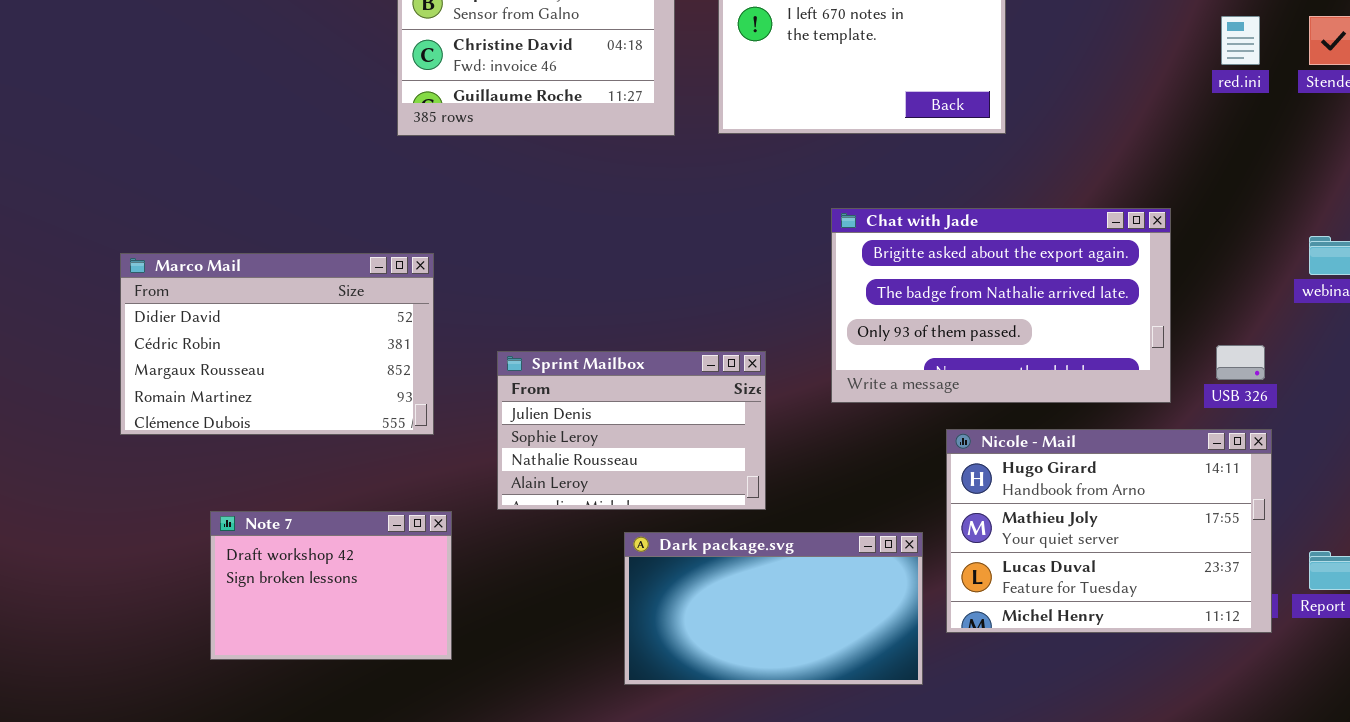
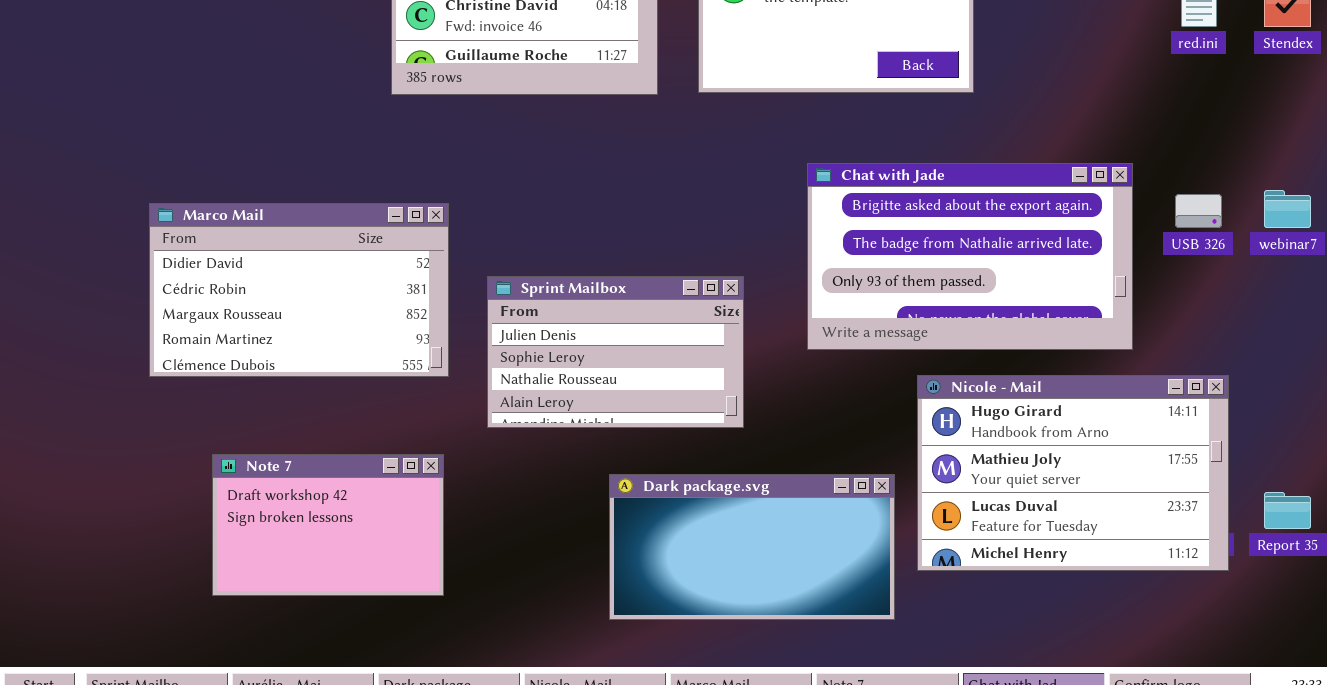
Marco Mail: [120,253,434,435] -> [149,203,449,377], moved
USB 326: [1216,345,1265,380] -> [1175,194,1222,228], moved
Sprint Mailbox: [497,351,766,510] -> [487,276,744,428], moved

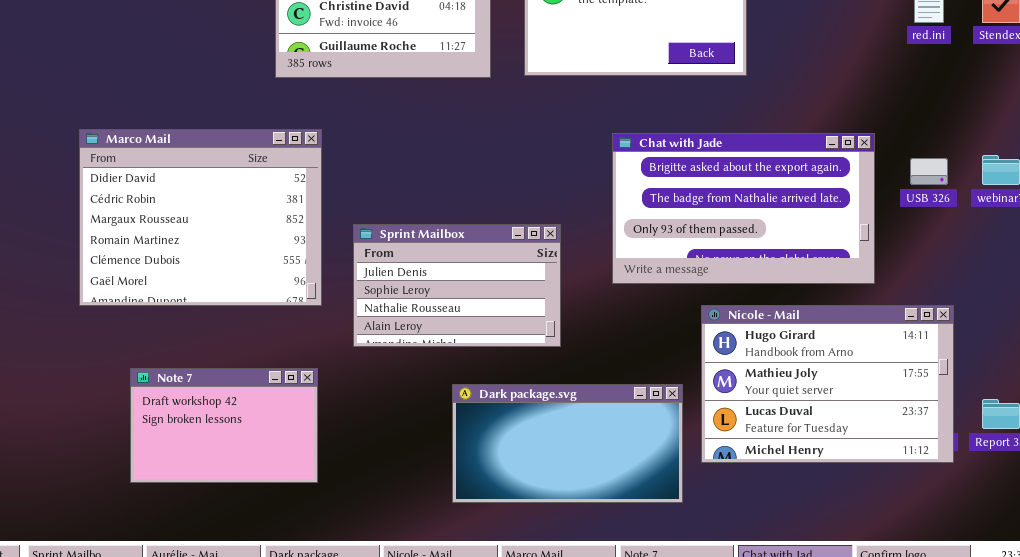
Marco Mail: [149,203,449,377] -> [79,129,322,306], resized

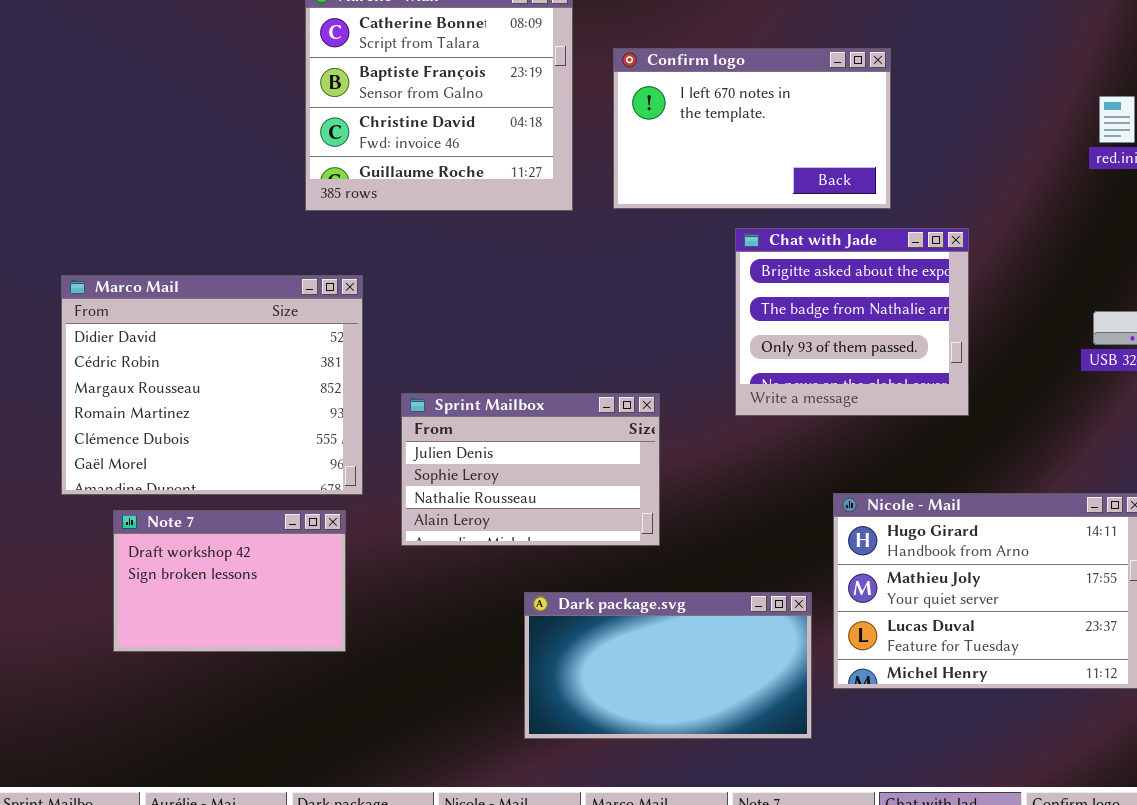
Chat with Jade: [612,133,875,284] -> [735,228,969,416], moved, resized
Note 7: [130,368,318,483] -> [113,510,346,652], moved

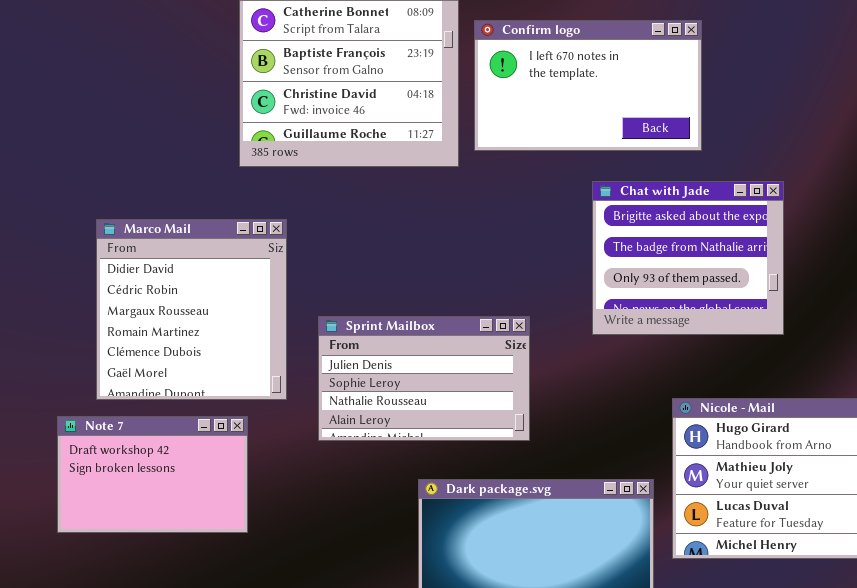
Confirm logo: [613,48,891,209] -> [474,20,702,151], moved
Marco Mail: [61,275,363,495] -> [96,219,287,400], resized
Note 7: [113,510,346,652] -> [57,416,248,533], moved

